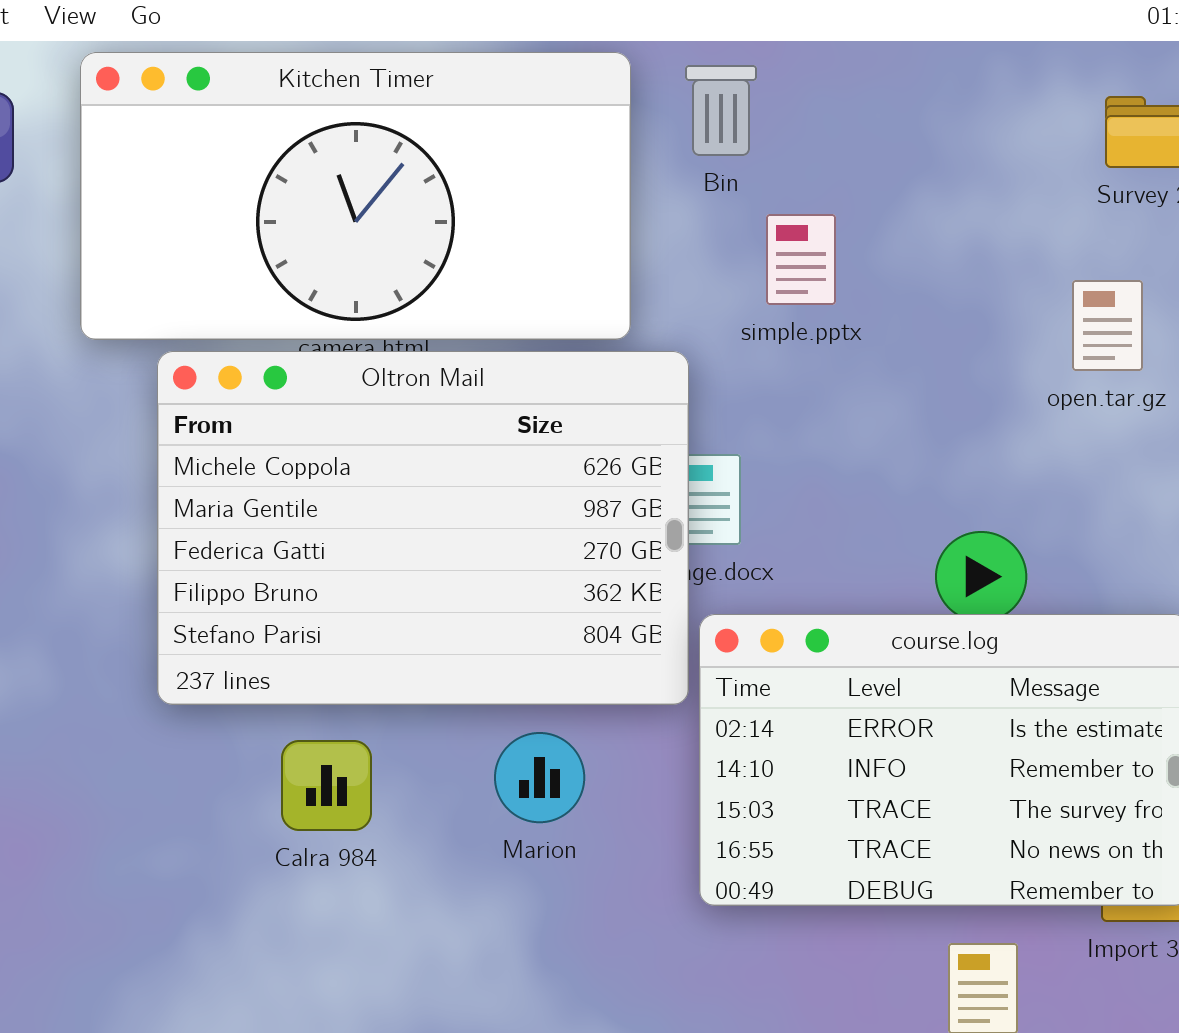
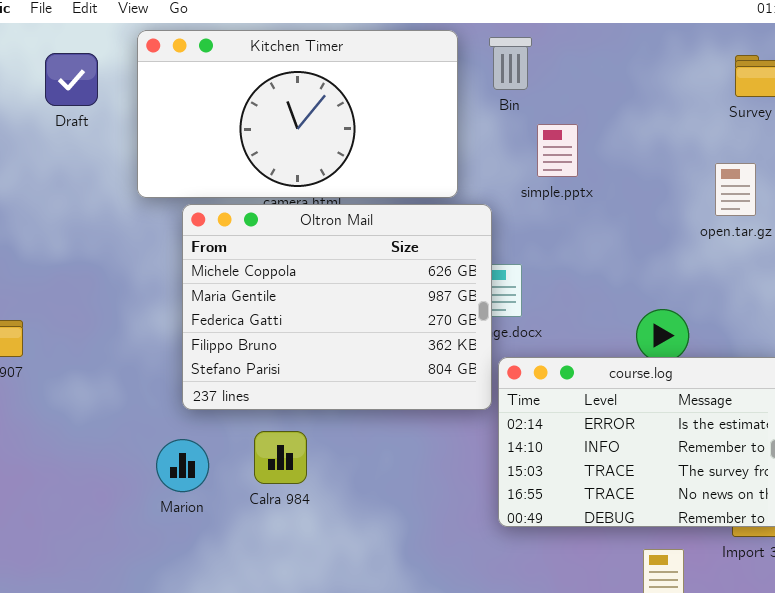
Marion: [494,732,585,823] -> [156,439,209,492], moved

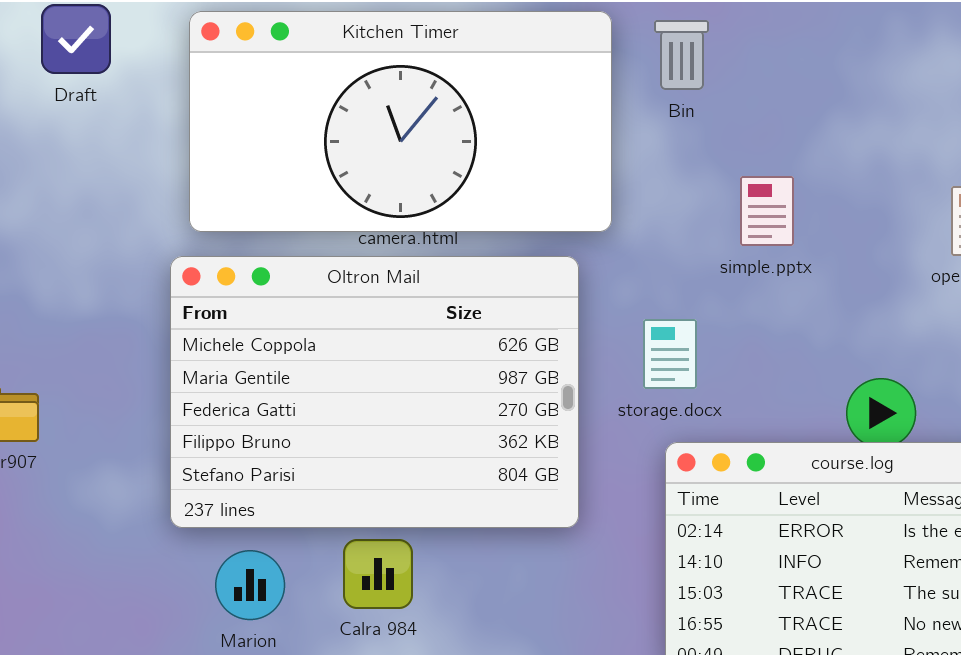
Draft: [45,53,98,106] -> [41,4,111,74], moved
simple.pptx: [537,124,578,177] -> [740,176,794,246], moved
Oltron Mail: [182,204,492,410] -> [170,256,579,528], moved

